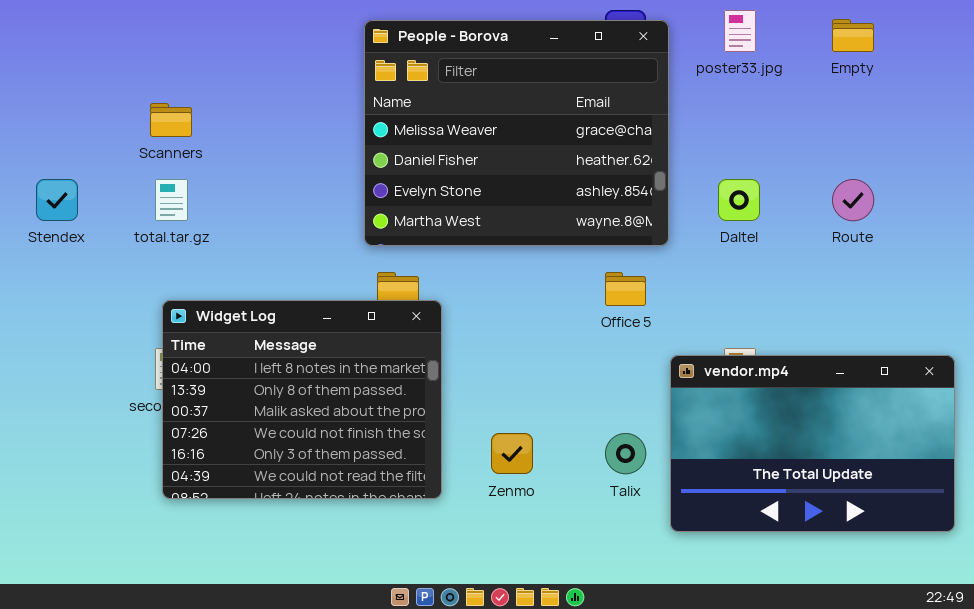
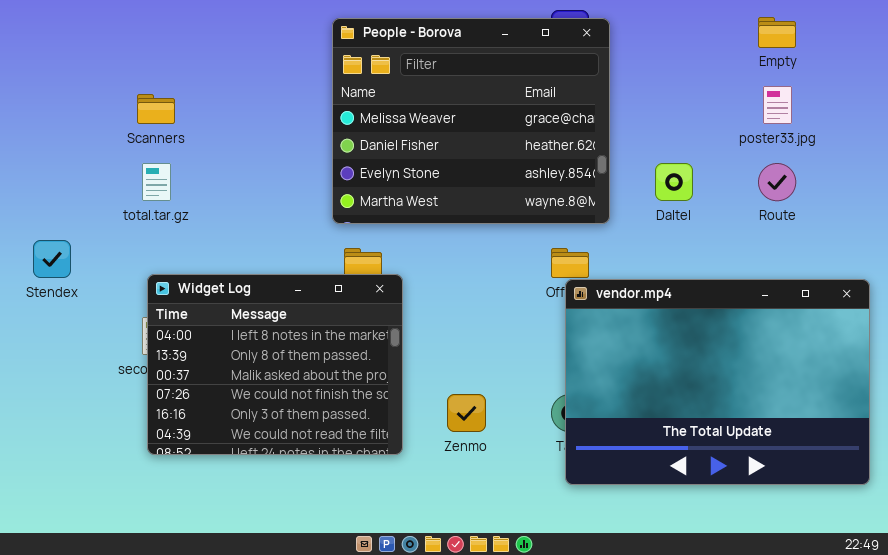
poster33.jpg: [724,10,756,52] -> [763,86,792,124], moved
Stendex: [36,179,78,221] -> [33,240,71,278], moved
vendor.mp4: [670,355,955,532] -> [565,279,870,485], resized

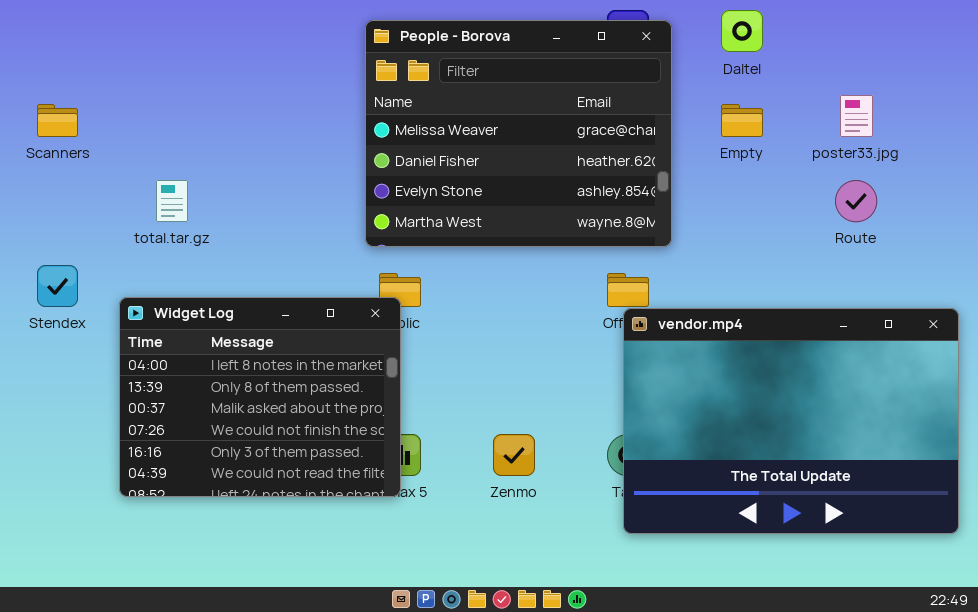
Empty: [758,17,796,48] -> [721,104,763,137], moved
Scanners: [137,94,175,124] -> [37,104,78,137], moved
Daltel: [655,163,693,201] -> [721,10,763,52], moved
Widget Log: [147,274,403,455] -> [119,297,401,497], moved

